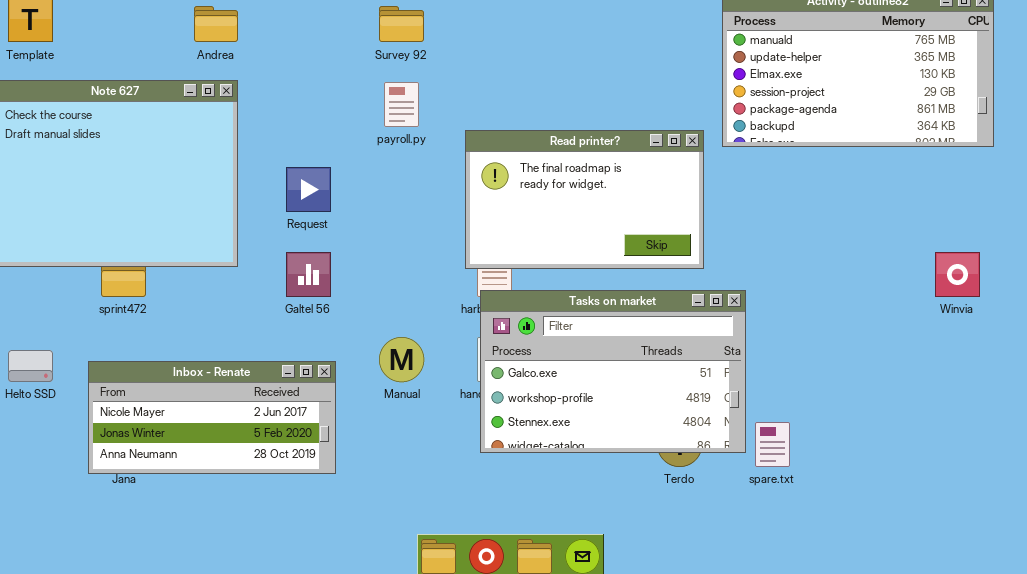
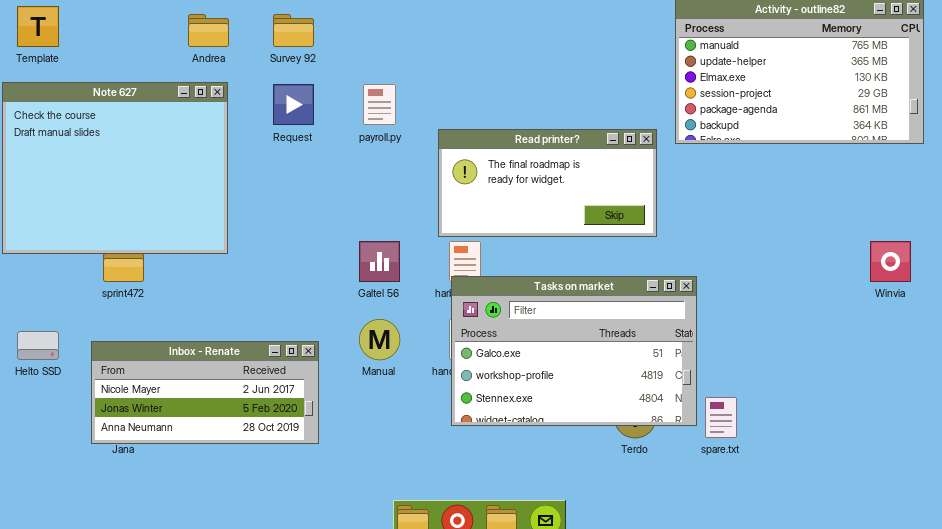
Survey 92: [379,6,424,42] -> [273,14,314,47], moved
Read printer?: [465,130,704,269] -> [438,129,657,237], resized
Request: [286,167,331,212] -> [273,84,314,125], moved
Galtel 56: [286,252,331,297] -> [359,241,400,282], moved

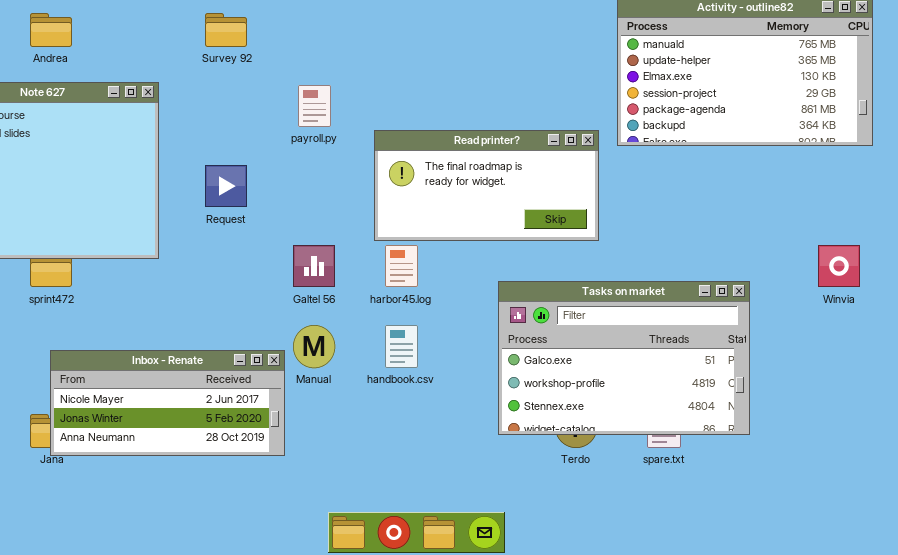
Andrea: [188,14,229,47] -> [30,13,72,47], moved
Request: [273,84,314,125] -> [205,165,247,207], moved
Tasks on market: [451,276,697,426] -> [498,281,750,435], moved
Inbox - Renate: [91,341,319,444] -> [50,350,285,456], moved

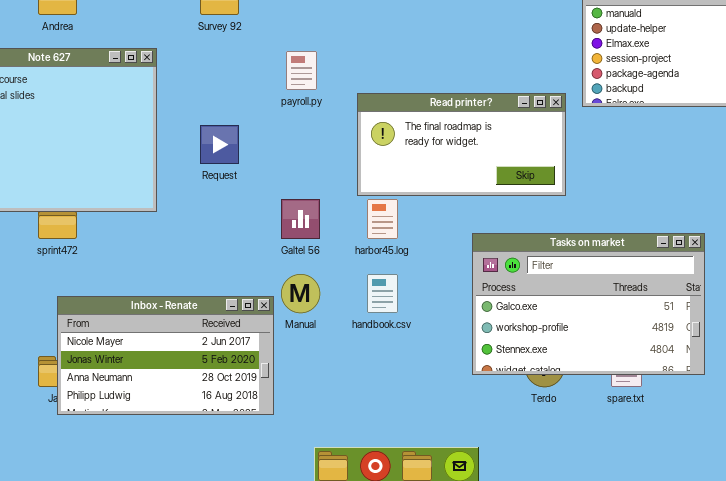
Inbox - Renate: [50,350,285,456] -> [57,296,274,415], resized

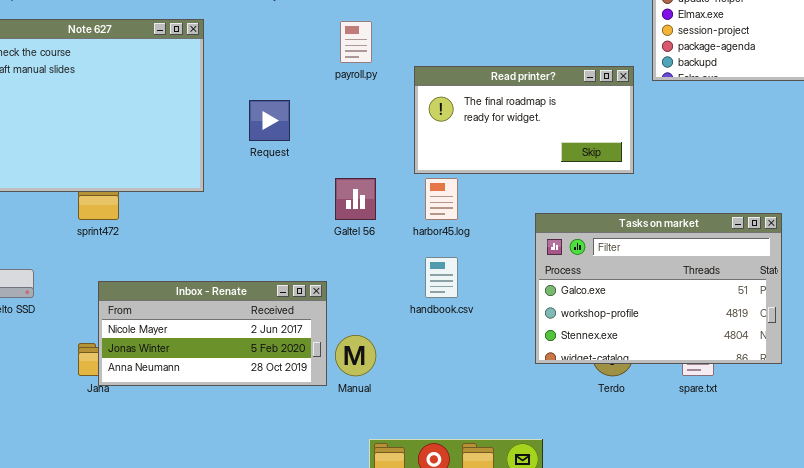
Manual: [281,274,320,313] -> [335,335,376,376], moved
Inbox - Renate: [57,296,274,415] -> [98,281,327,386], resized

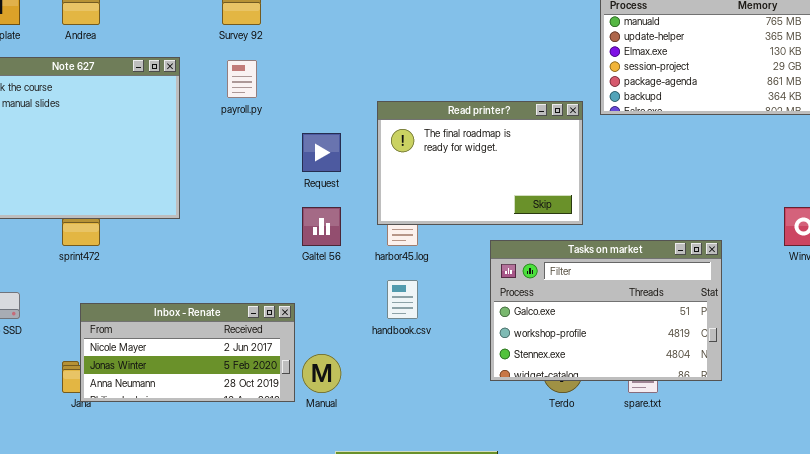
payroll.py: [340,21,372,63] -> [227,60,257,98], moved
Read printer?: [414,66,634,174] -> [377,101,583,225], resized
Request: [249,100,290,141] -> [302,133,341,172], moved

